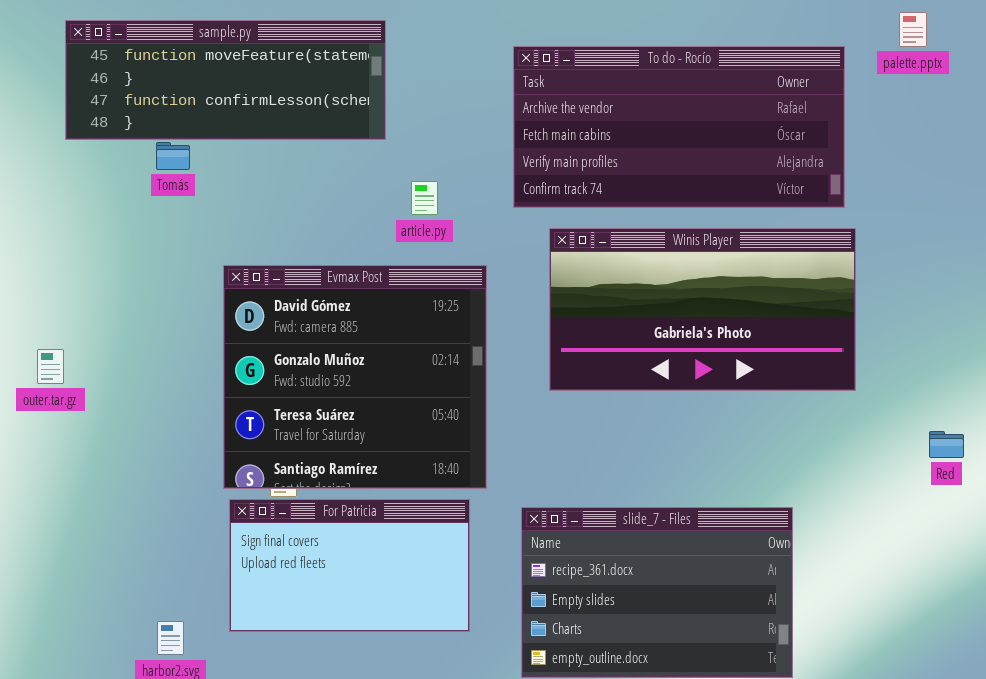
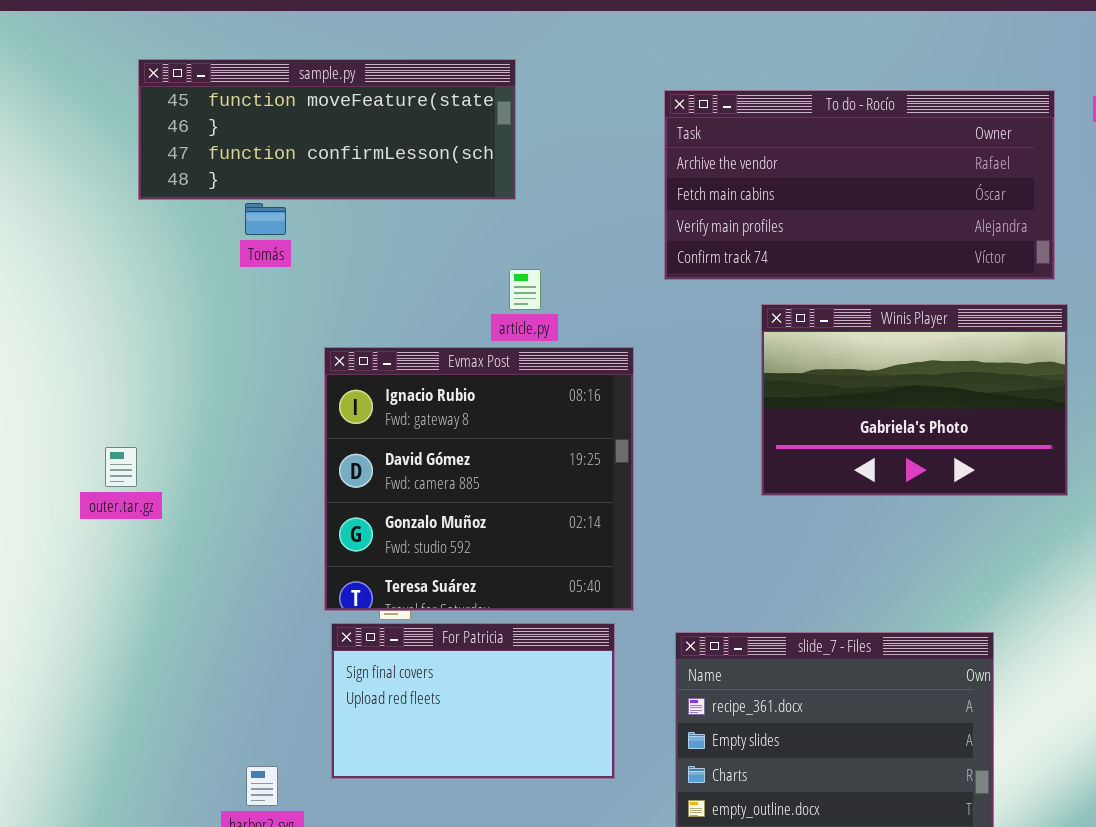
article.py: [411,181,438,215] -> [509,269,541,310], moved
Winis Player: [549,228,856,391] -> [761,304,1068,496], resized
Evmax Post: [223,265,487,489] -> [324,347,634,611], scrolled up 1 row

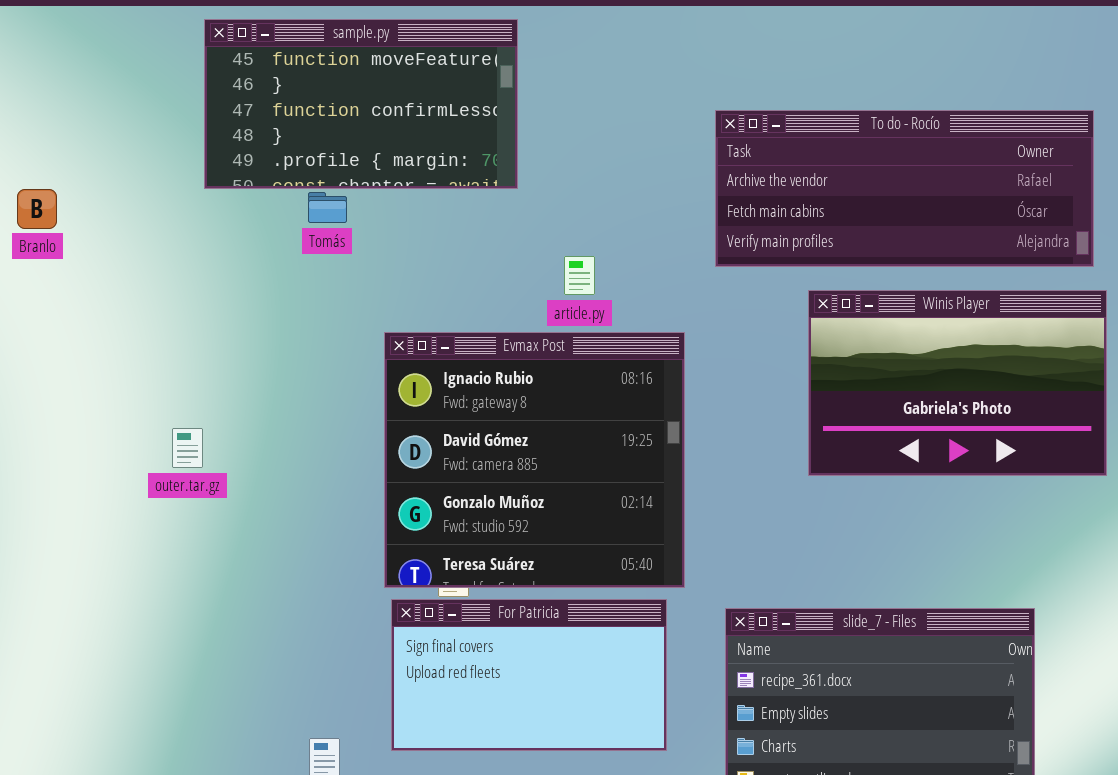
sample.py: [138,59,516,200] -> [204,19,518,189], resized
To do - Rocío: [664,90,1055,280] -> [715,110,1094,267], resized

